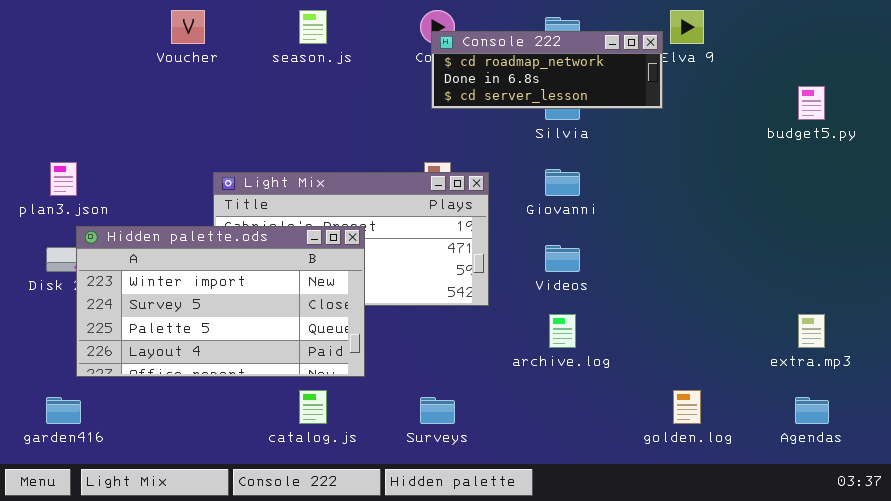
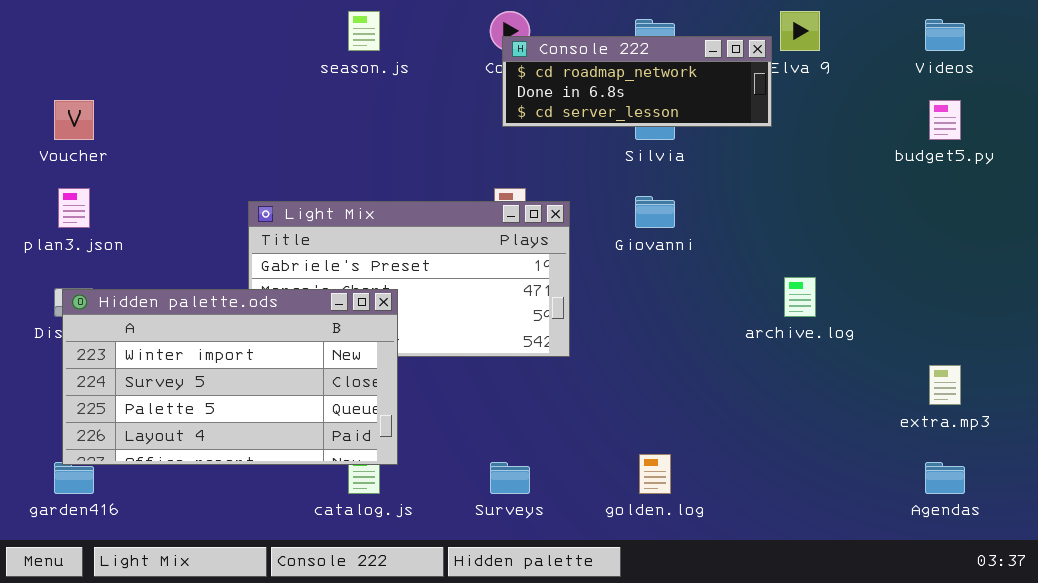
Voucher: [171,10,205,44] -> [54,100,94,140], moved
Hidden palette.ods: [76,226,365,377] -> [62,289,398,465], moved
Videos: [545,245,580,272] -> [925,19,965,51], moved
archive.log: [549,314,576,348] -> [784,277,816,317], moved
golden.log: [673,390,701,424] -> [639,454,671,494], moved

